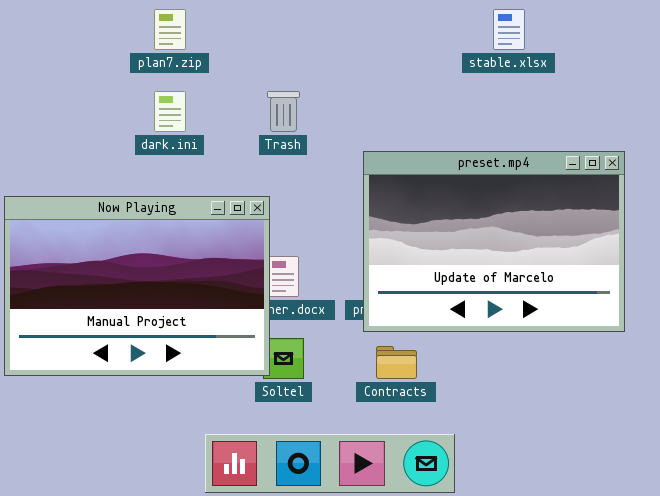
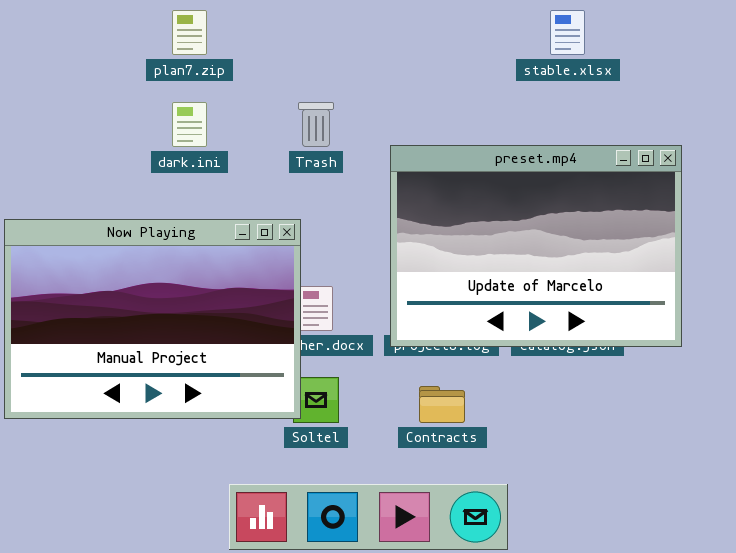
preset.mp4: [363,151,625,332] -> [390,145,682,347], moved

